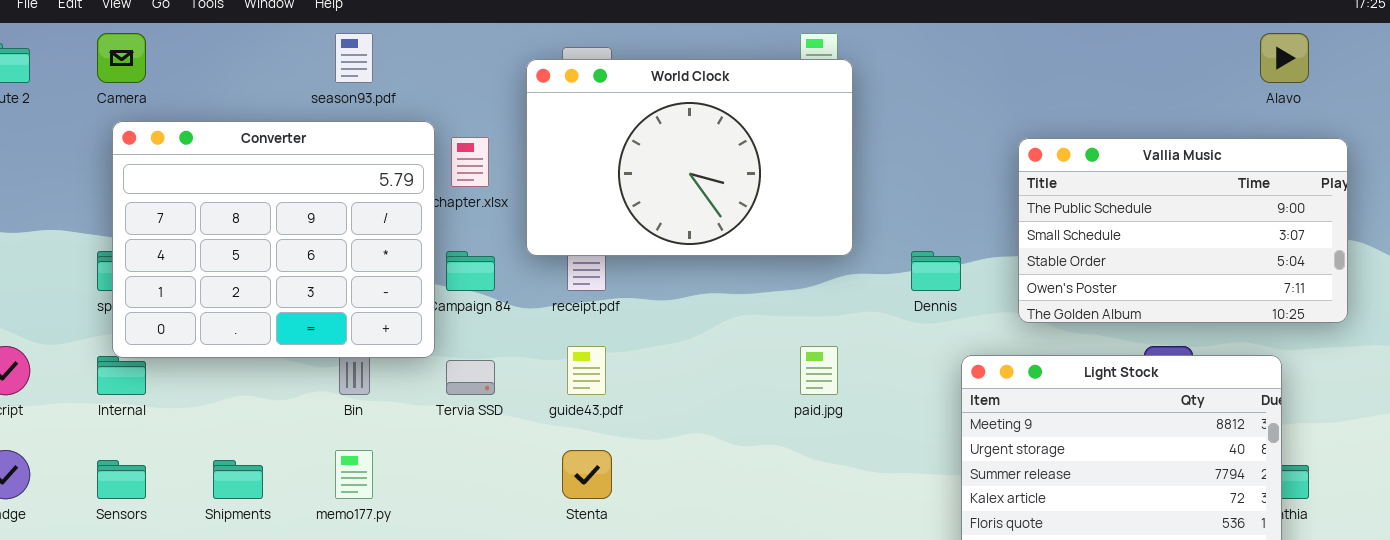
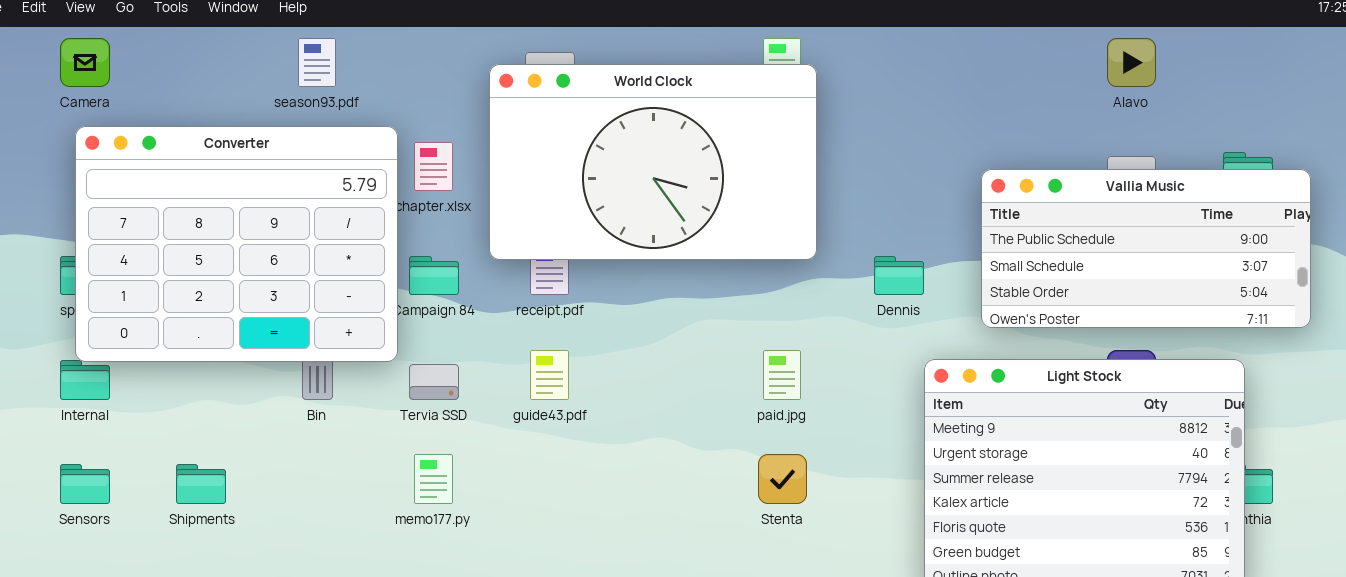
Alavo: [1260,33,1309,83] -> [1107,38,1156,87], moved
Vallia Music: [1018,138,1348,323] -> [981,169,1311,328], resized
memo177.py: [335,450,373,499] -> [414,454,453,504], moved
Stenta: [562,450,612,499] -> [758,454,807,504], moved

